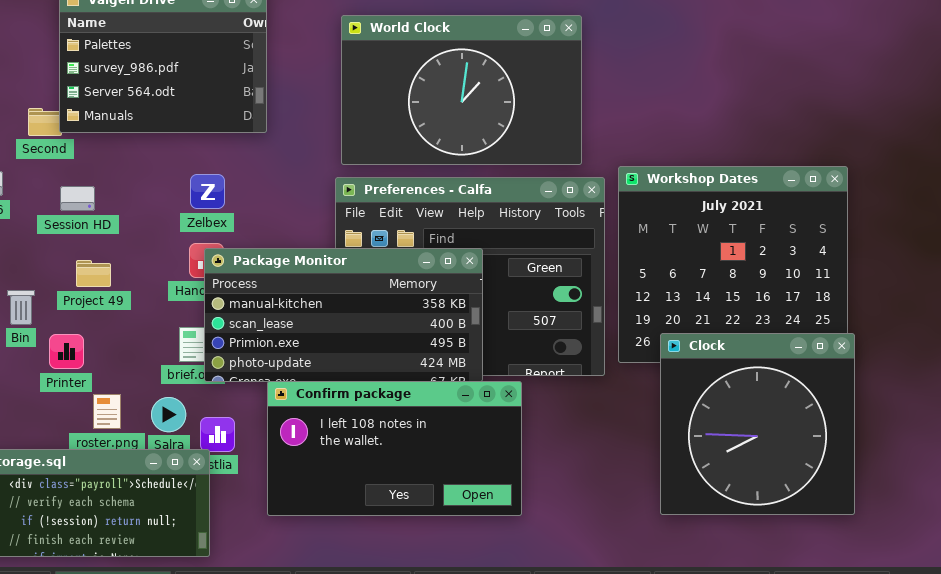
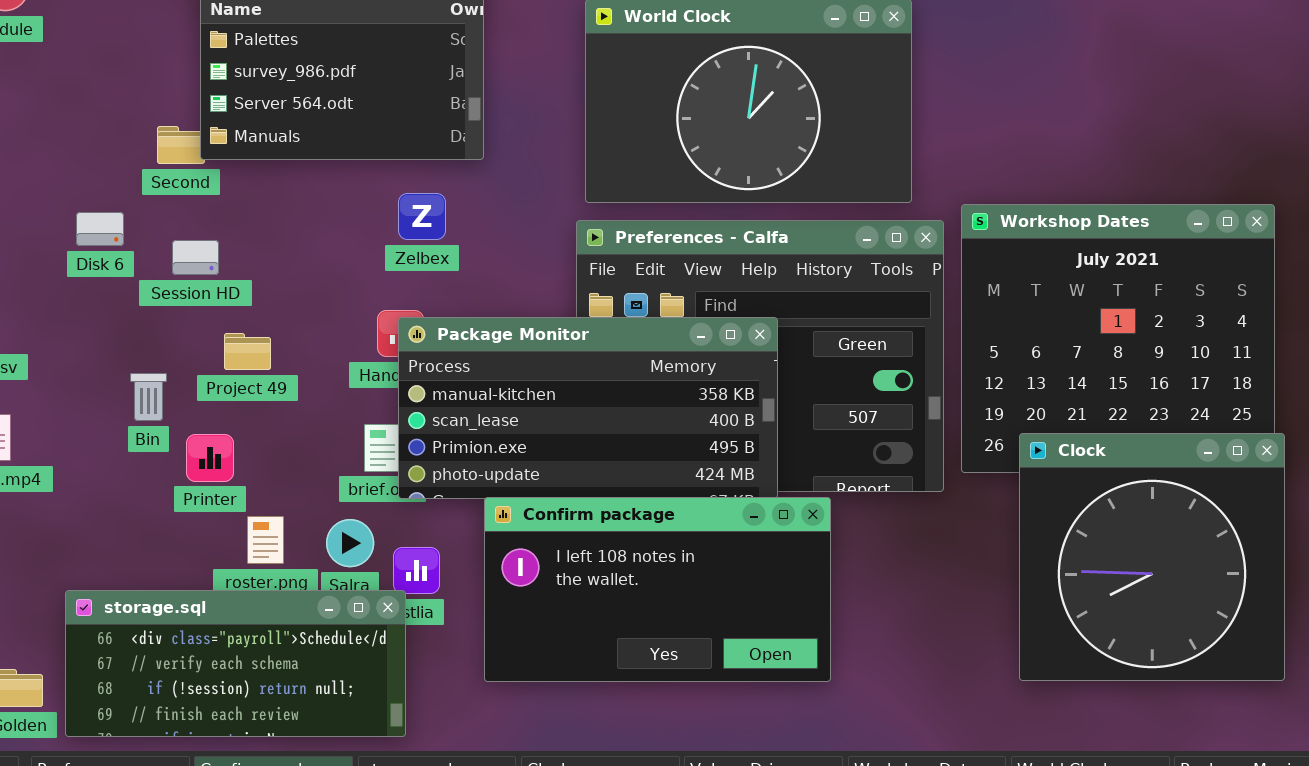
Zelbex: [190,174,225,209] -> [398,193,446,240], moved
Session HD: [60,186,95,211] -> [172,240,219,275], moved

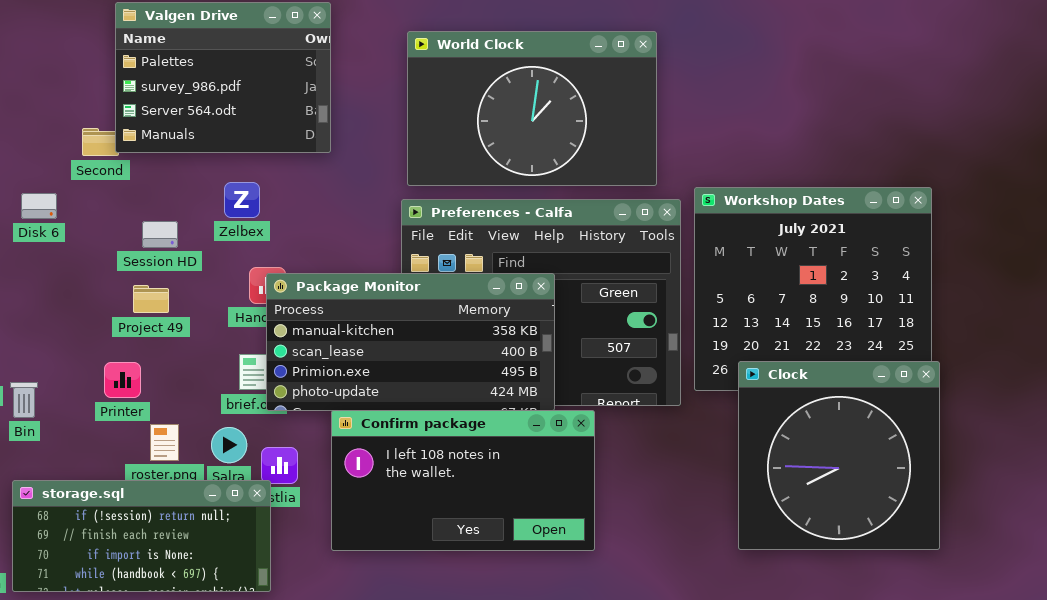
Zelbex: [398,193,446,240] -> [224,182,260,218], moved
Session HD: [172,240,219,275] -> [142,221,178,248], moved
Bin: [130,373,167,421] -> [10,382,38,418], moved
storage.sql: [65,590,406,737] -> [12,480,271,592], scrolled down 2 rows

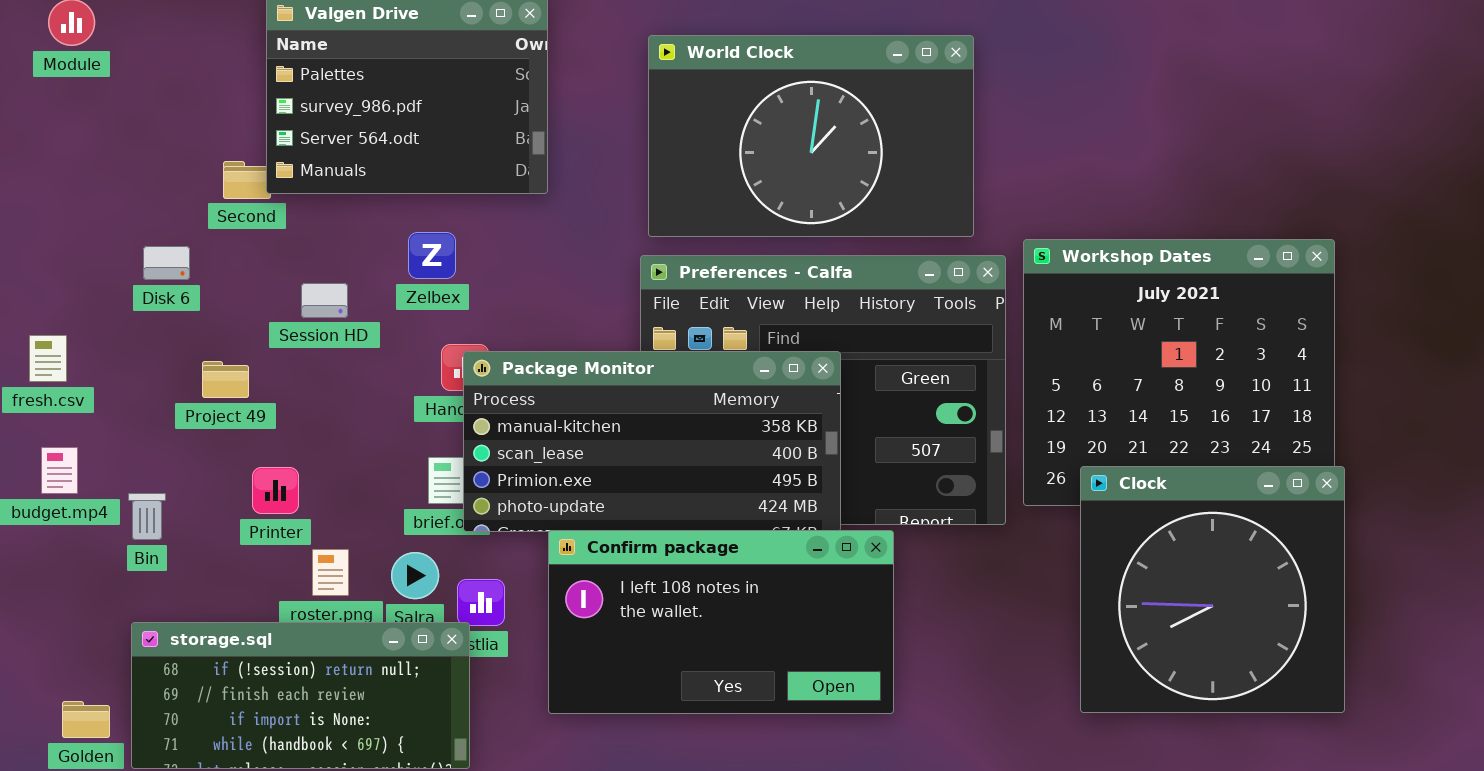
Project 49: [133,285,169,313] -> [202,361,249,398], moved

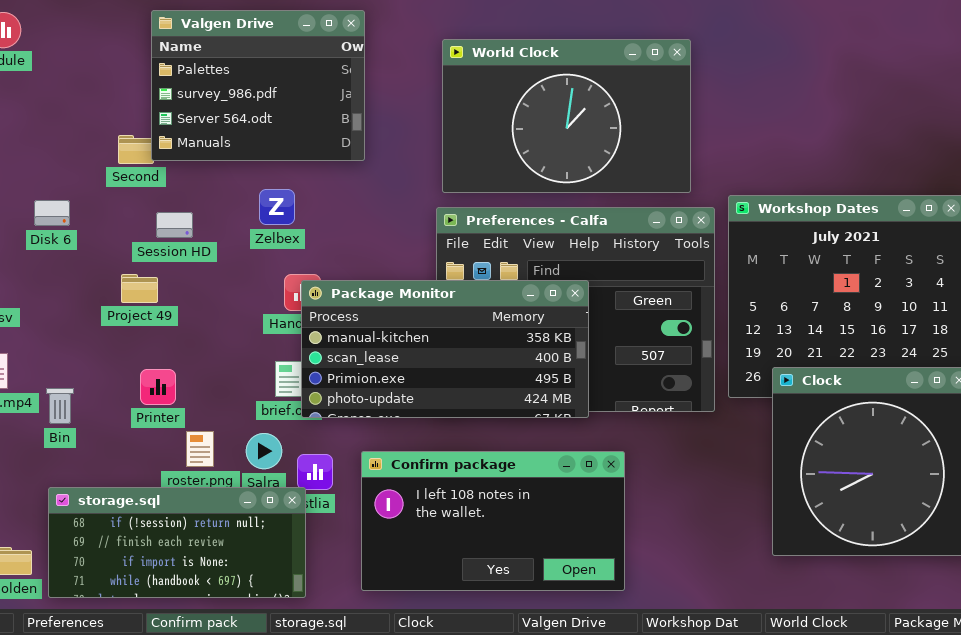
Disk 6: [143,246,190,280] -> [34,200,70,226], moved
Session HD: [301,283,348,318] -> [156,212,193,238], moved
Project 49: [202,361,249,398] -> [121,274,158,303], moved
Confirm package: [548,530,894,714] -> [361,451,625,591], moved

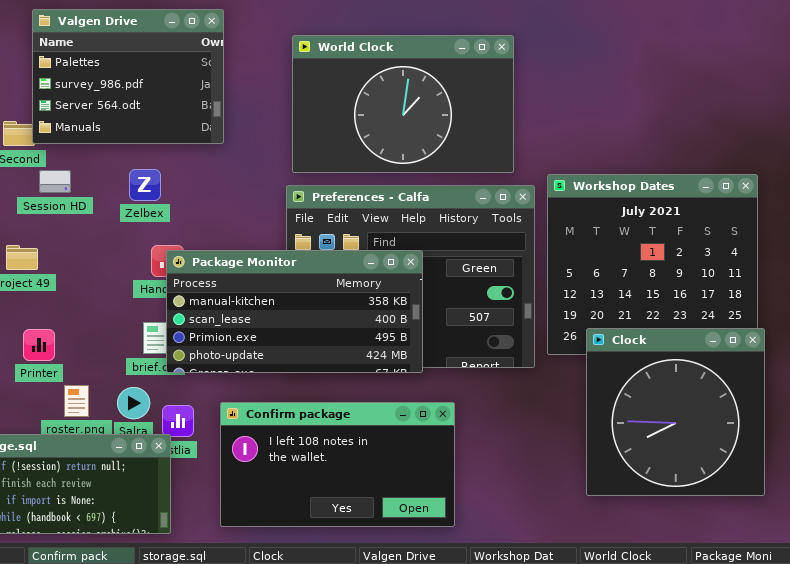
Session HD: [156,212,193,238] -> [39,170,71,193], moved

